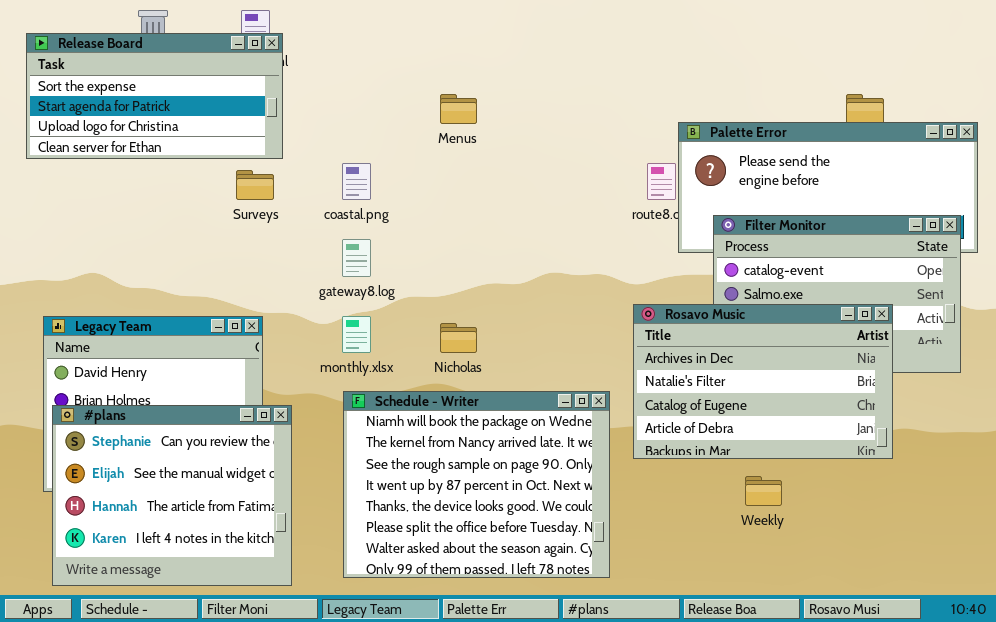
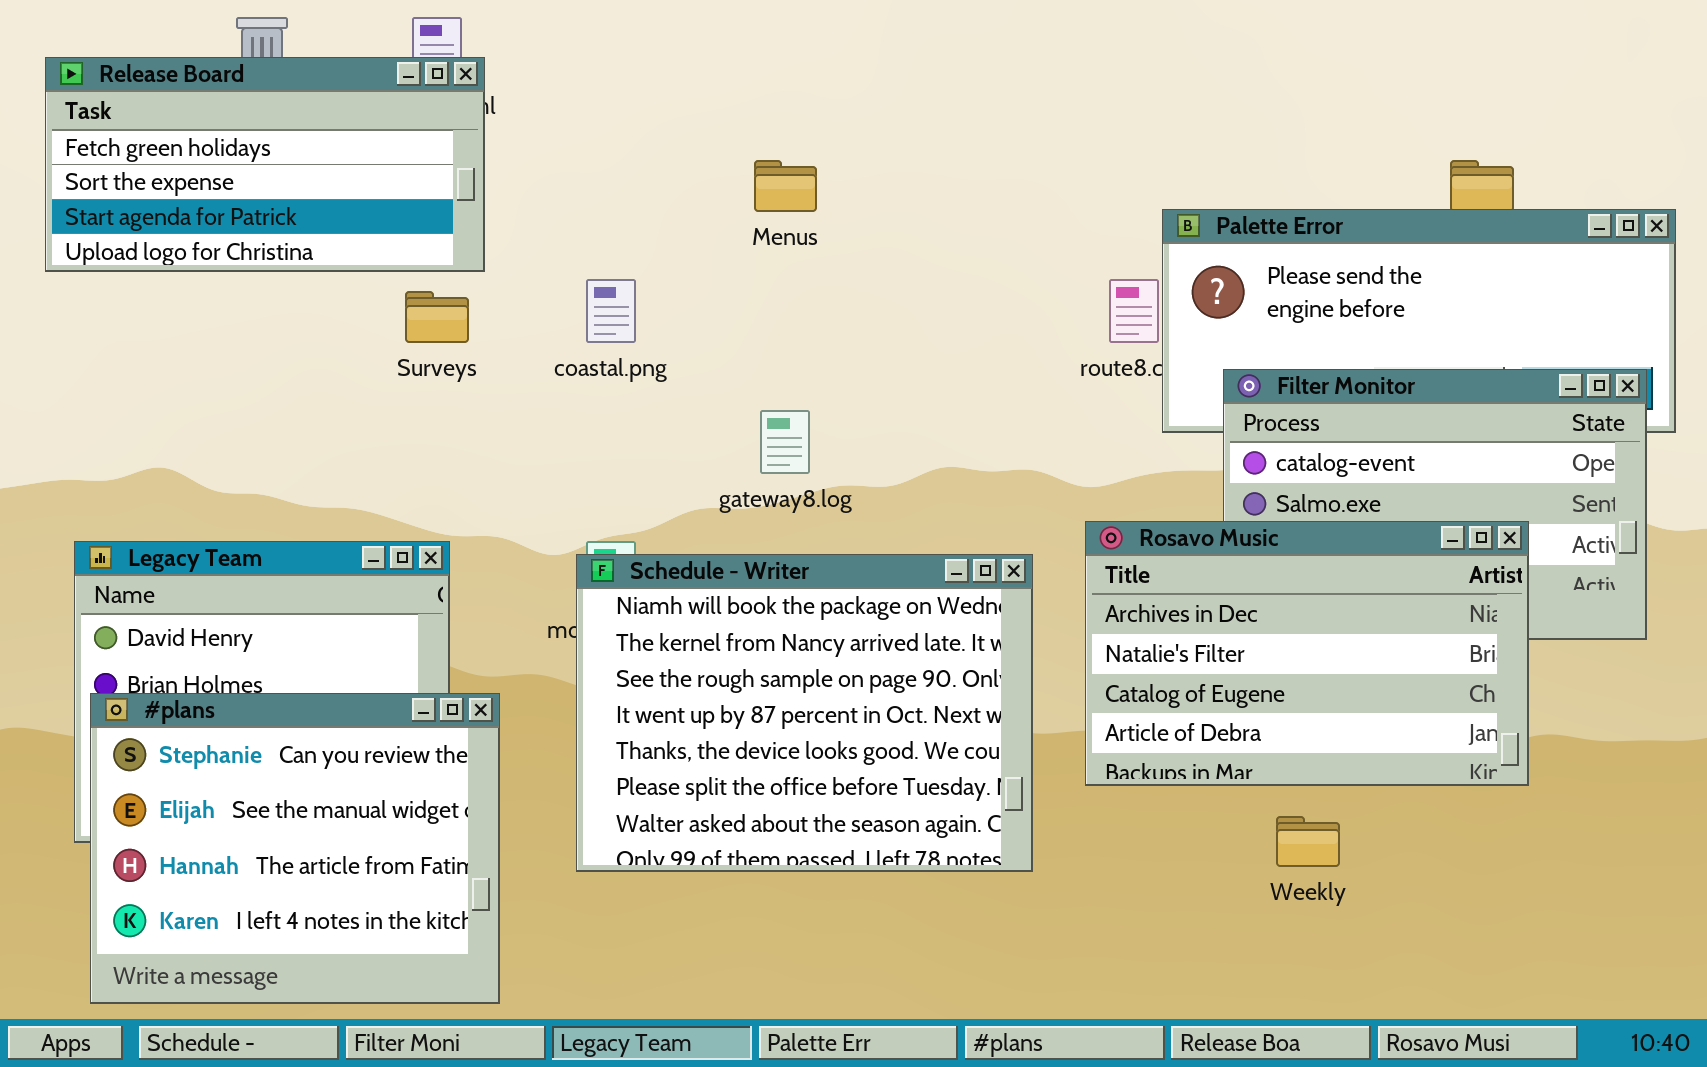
Release Board: [26,33,283,159] -> [45,57,485,272], scrolled up 1 row
gateway8.log: [342,239,371,277] -> [760,410,810,474], moved
Schedule - Writer: [343,391,610,578] -> [576,554,1033,872], moved

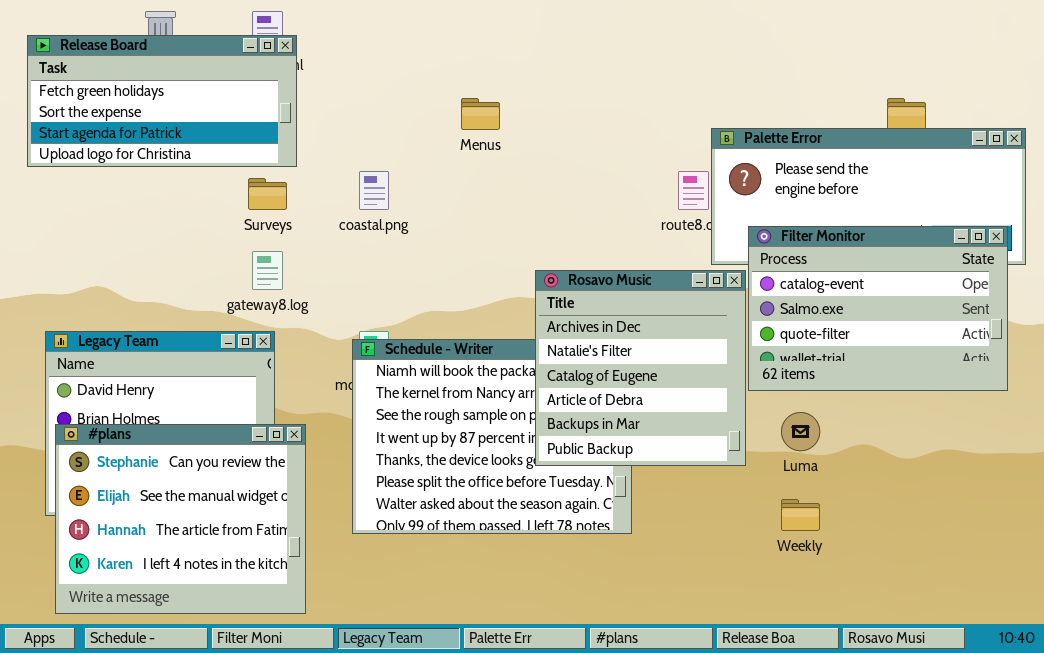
gateway8.log: [760,410,810,474] -> [252,251,283,290], moved
Rosavo Music: [1085,521,1529,786] -> [535,270,746,466], moved, resized

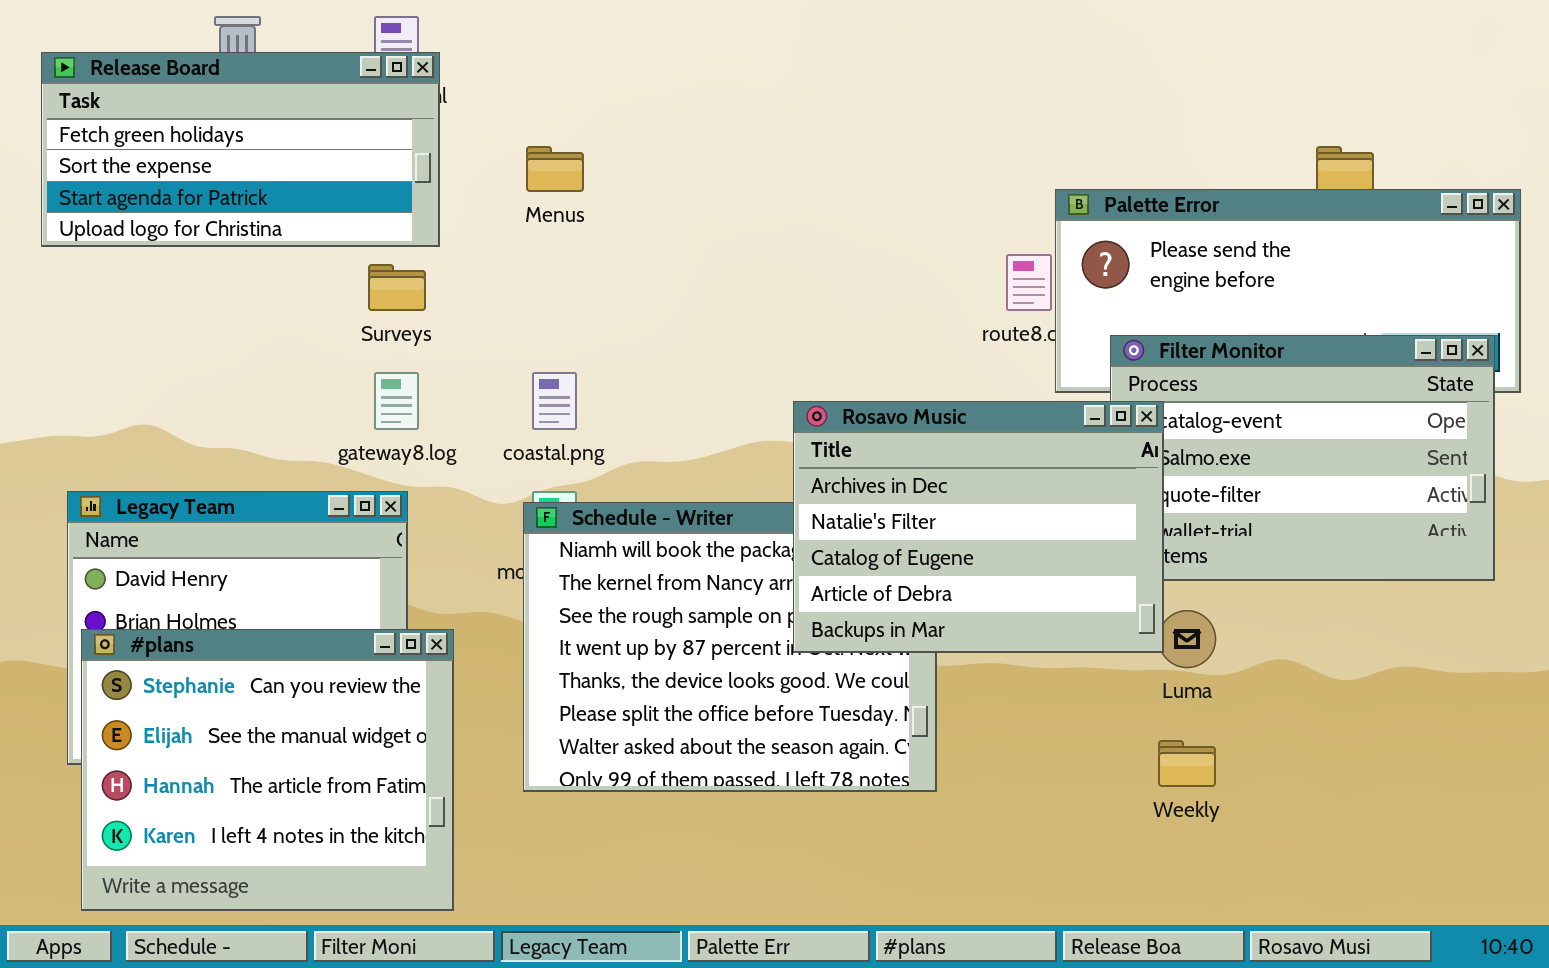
Menus: [461,98,500,130] -> [526,146,584,192], moved
coastal.png: [359,171,389,210] -> [532,372,577,430], moved
Rosavo Music: [535,270,746,466] -> [793,401,1164,653], resized

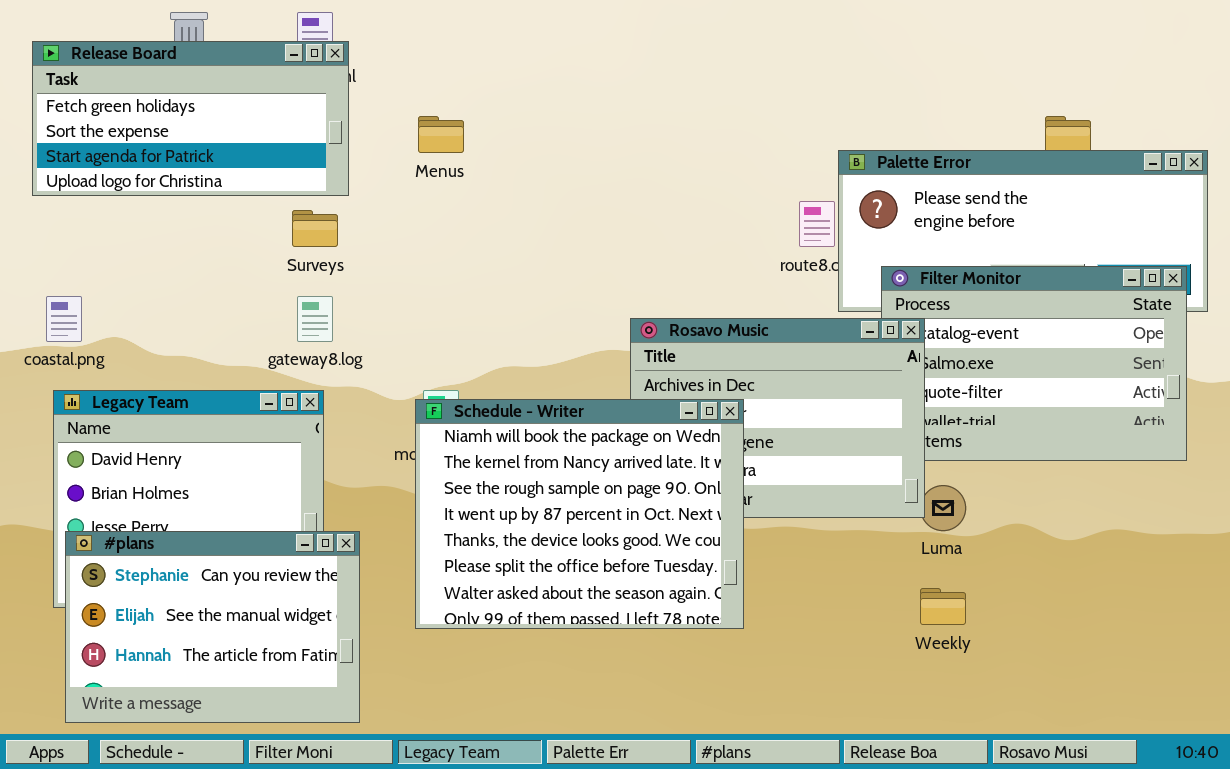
coastal.png: [532,372,577,430] -> [46,296,82,342], moved
Schedule - Writer: [523,502,937,792] -> [415,399,744,629], raised
#plans: [81,629,454,911] -> [65,531,360,723], resized

